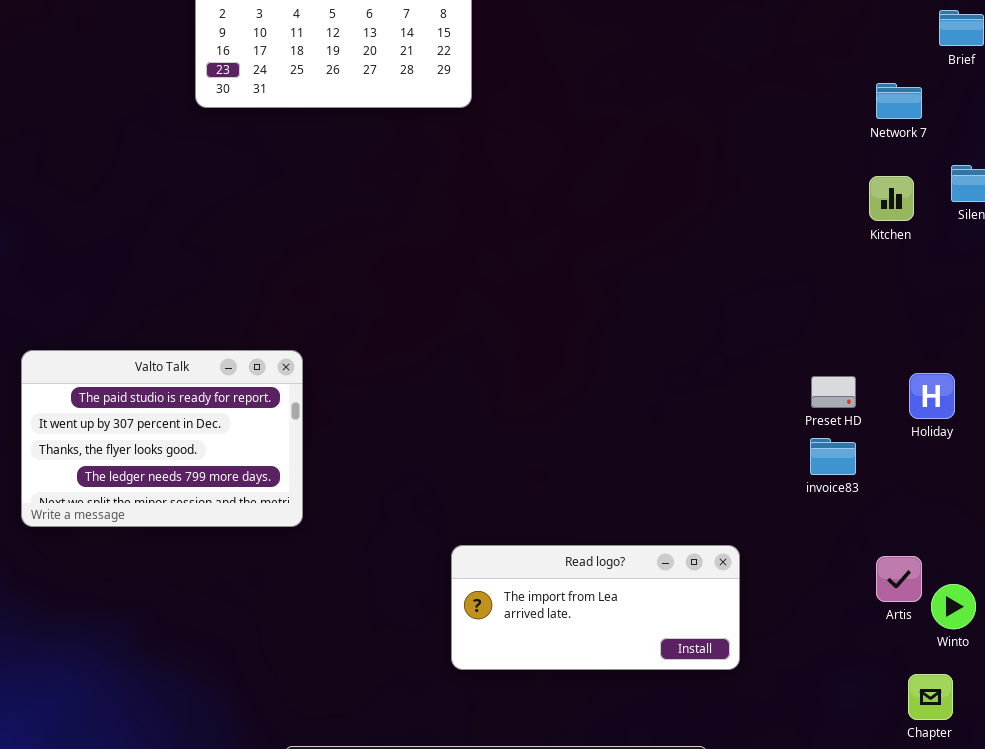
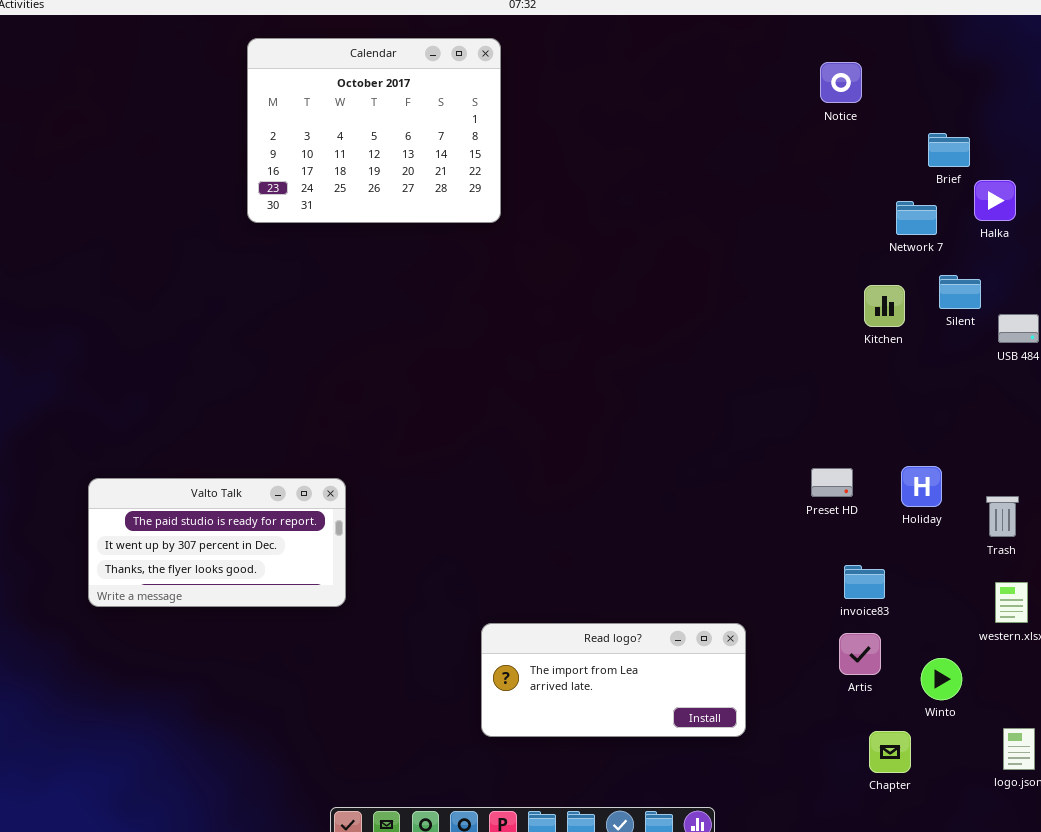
Network 7: [876,83,922,119] -> [896,201,937,235], moved
Valto Talk: [21,350,303,527] -> [88,478,346,607], resized
invoice83: [810,438,856,475] -> [844,565,885,599], moved
Artis: [876,556,922,602] -> [839,633,881,675], moved
Chapter: [908,674,953,720] -> [869,731,911,773], moved

